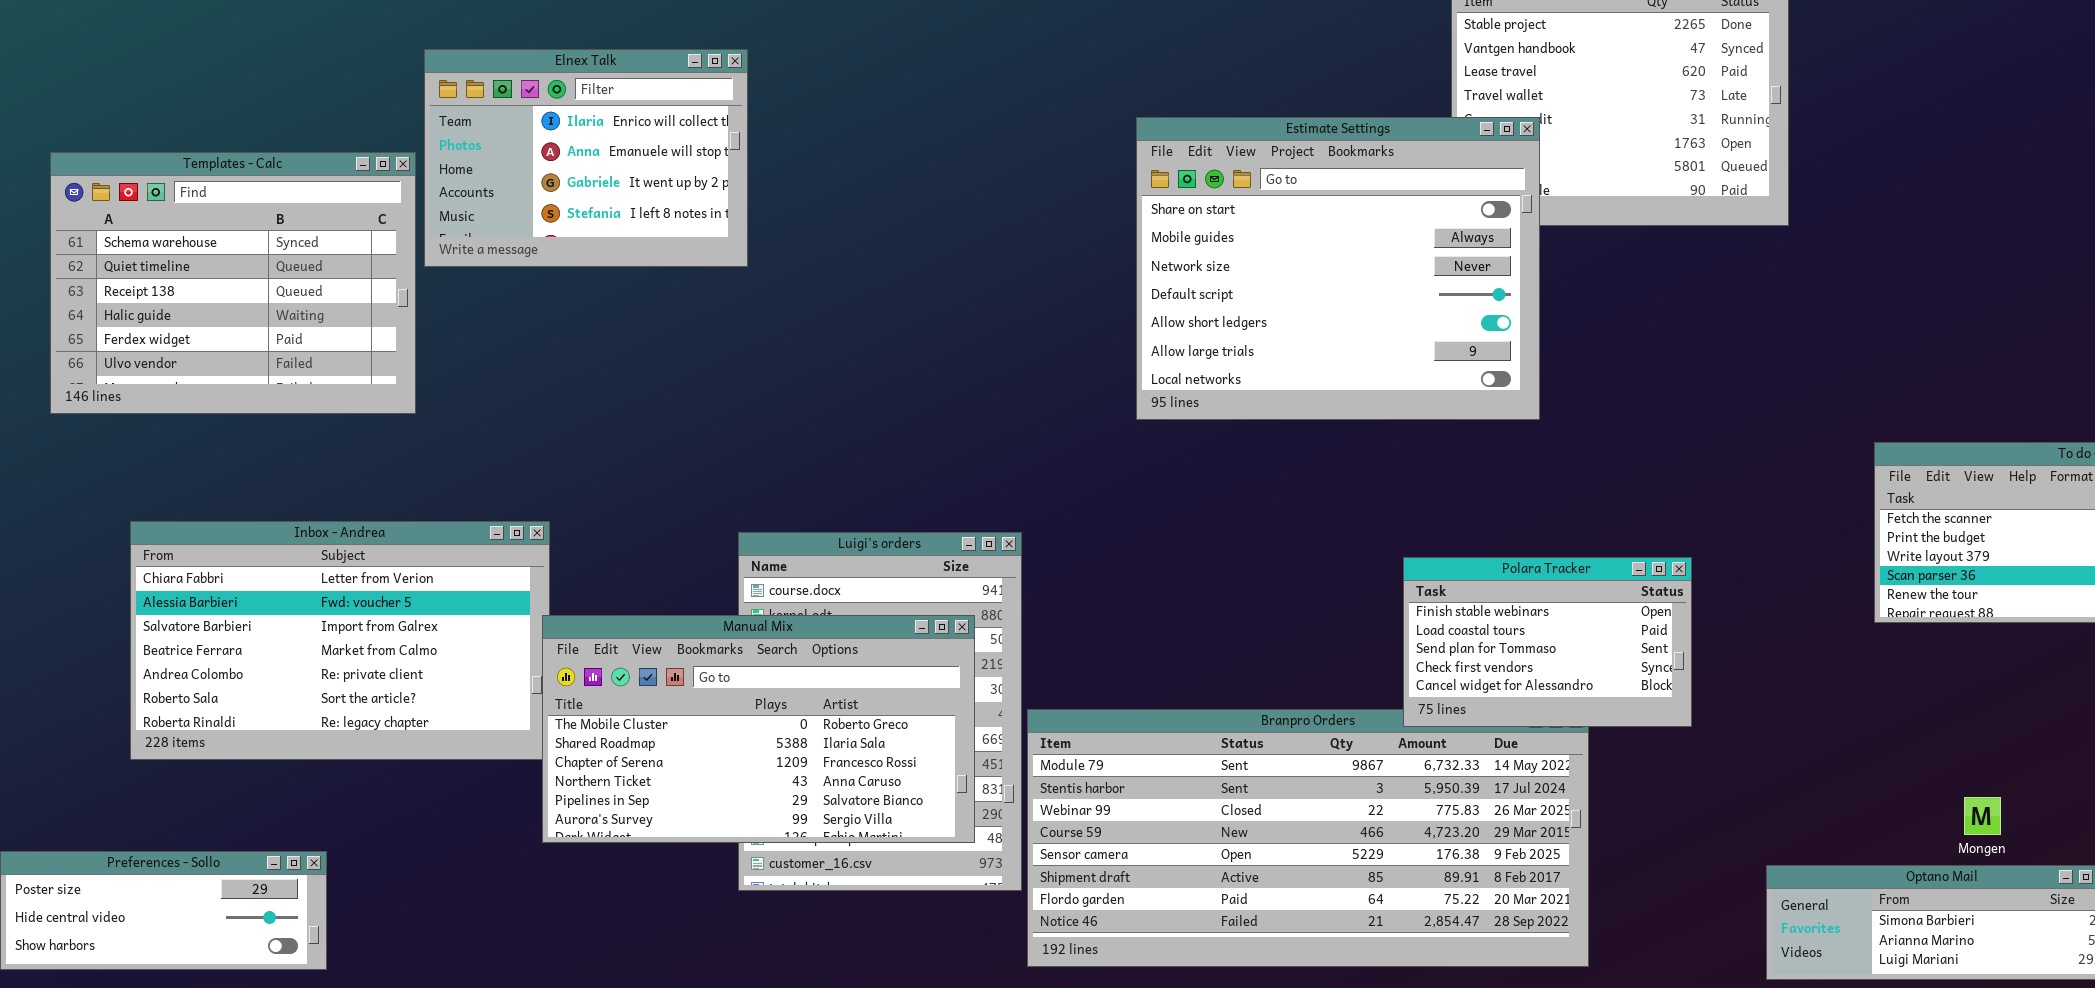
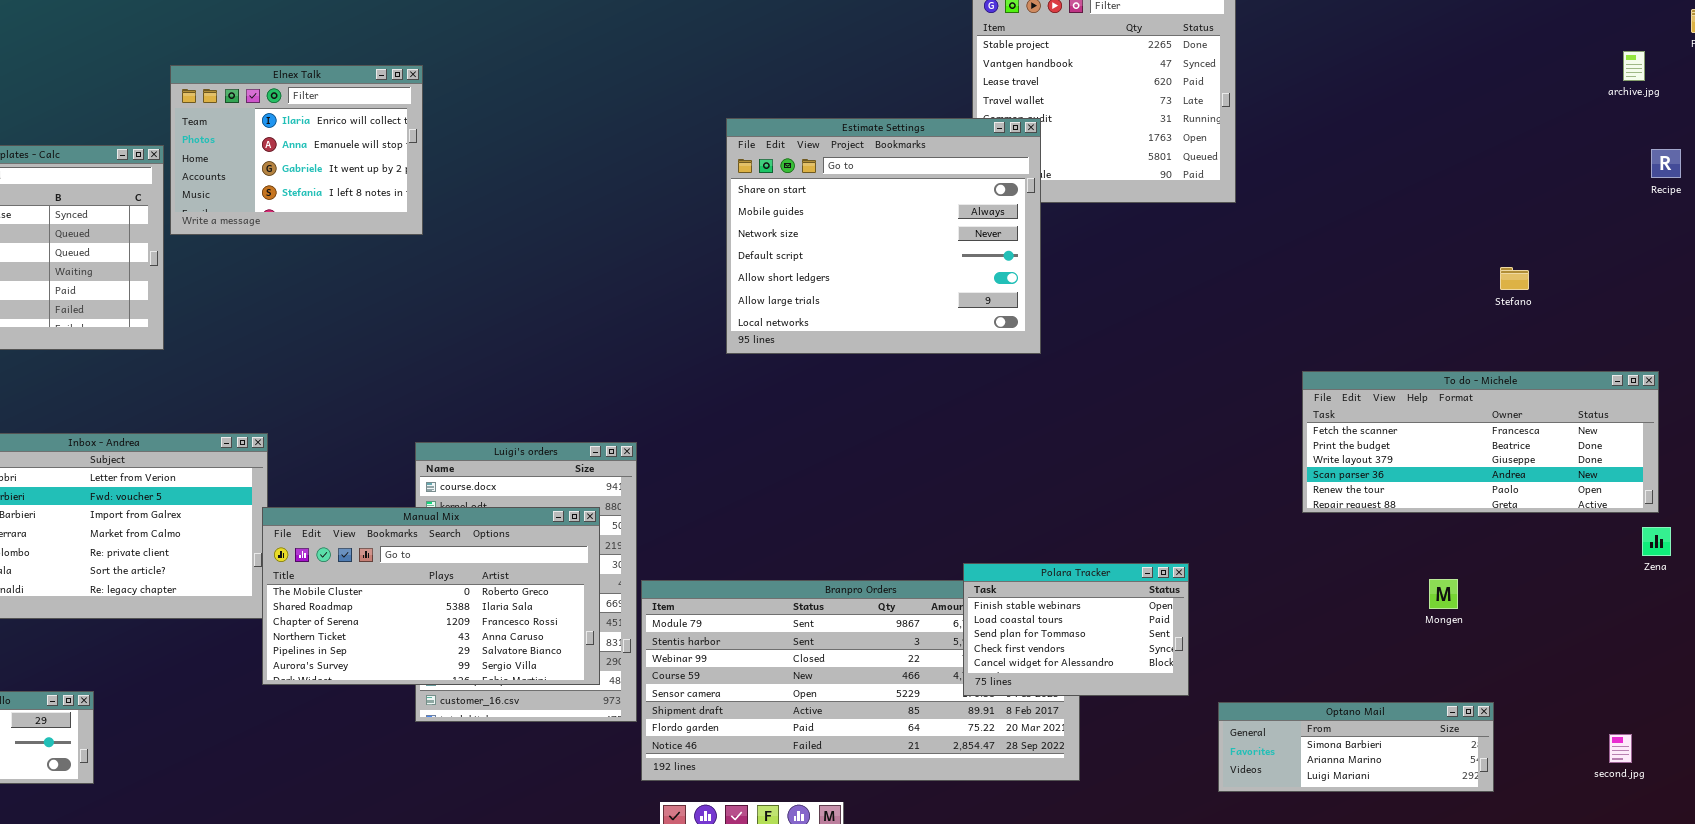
Polara Tracker: [1403,557,1692,727] -> [963,563,1189,696], moved
Mongen: [1964,797,2001,835] -> [1429,579,1458,609], moved

